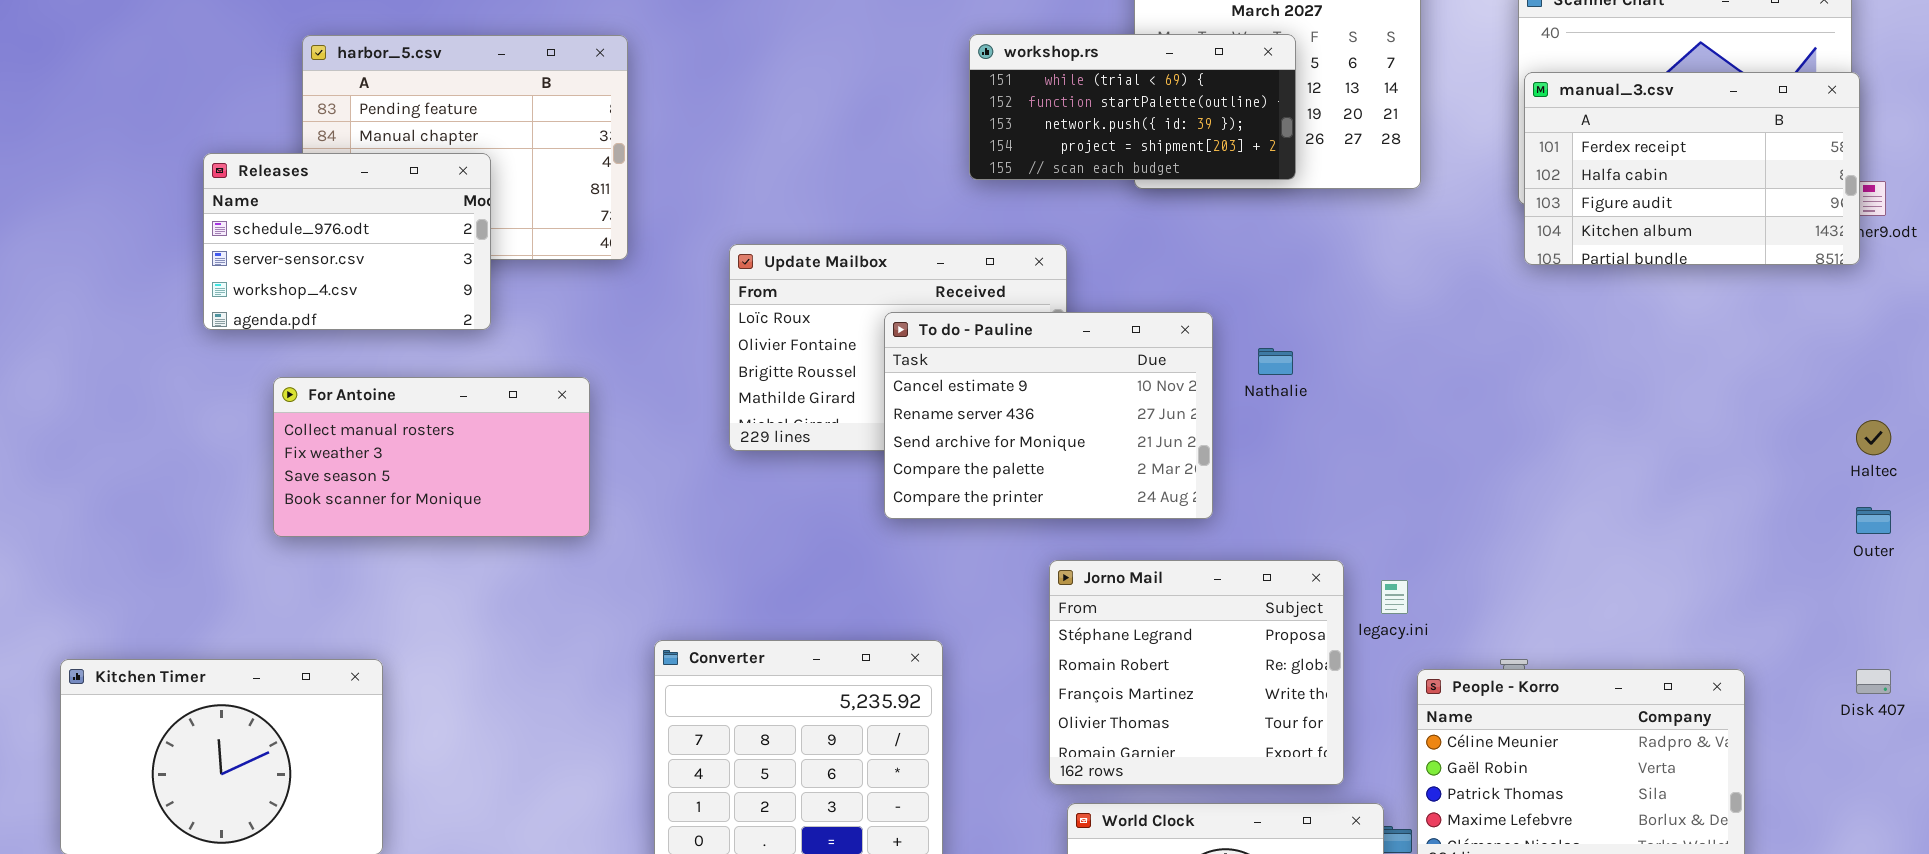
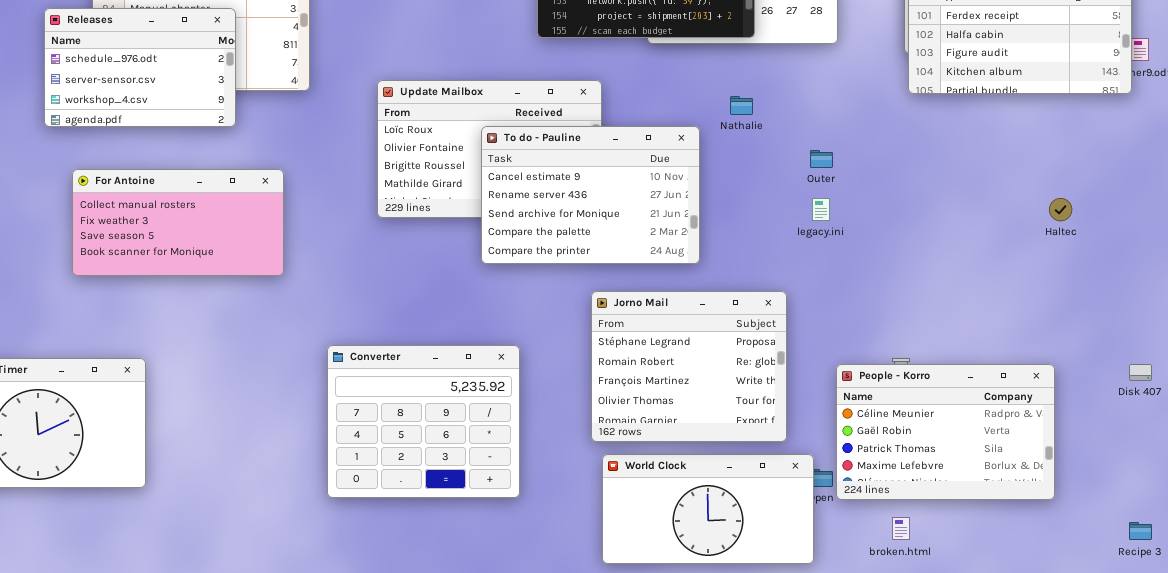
Releases: [203,153,491,330] -> [44,8,236,127], moved
Nathalie: [1258,348,1293,375] -> [730,96,753,115], moved
Haltec: [1856,420,1891,455] -> [1049,198,1072,221], moved
Outer: [1856,507,1891,534] -> [810,150,833,168], moved
legacy.ini: [1381,580,1408,614] -> [812,198,830,221], moved

